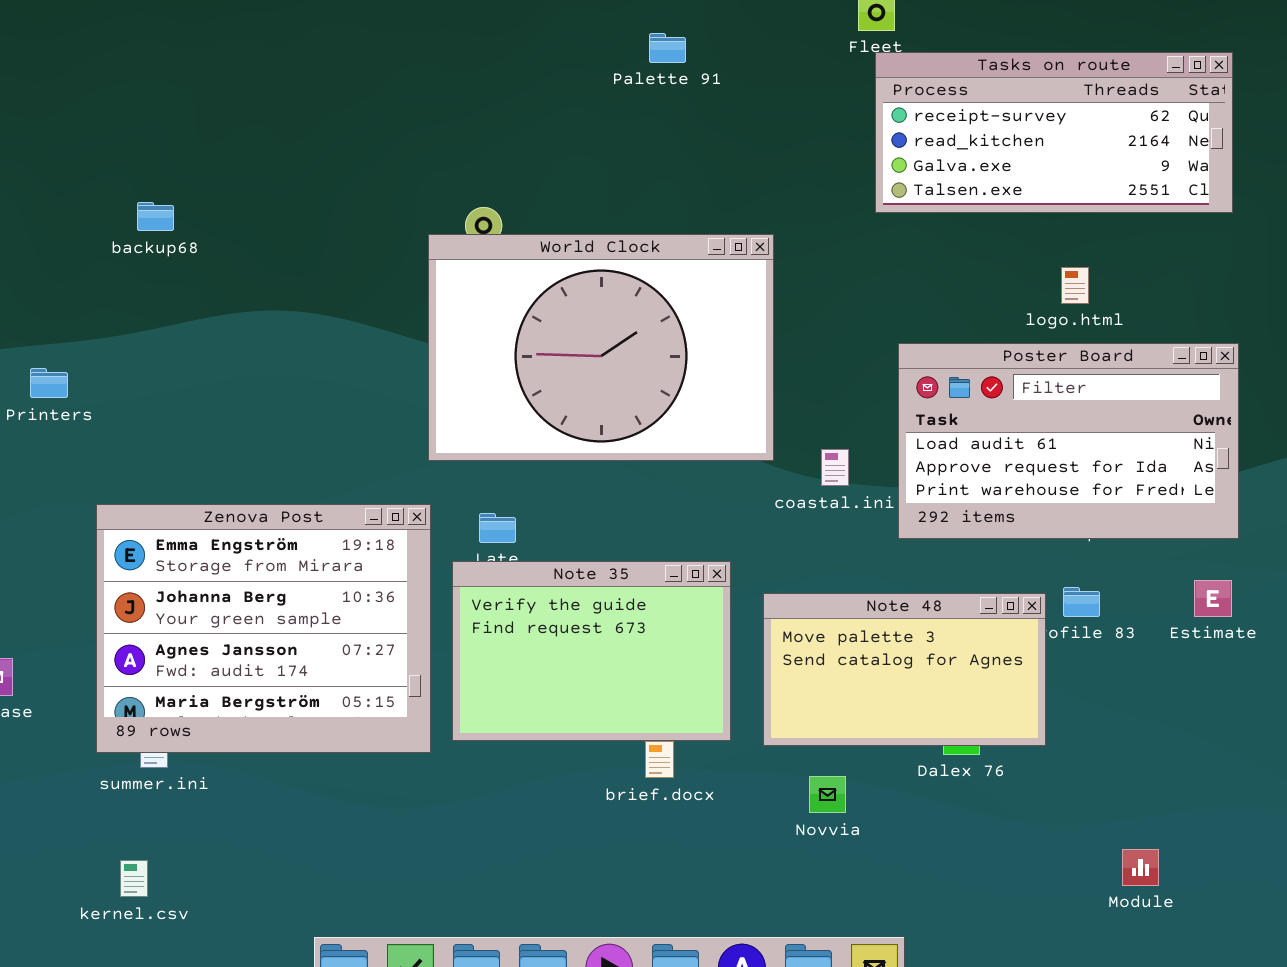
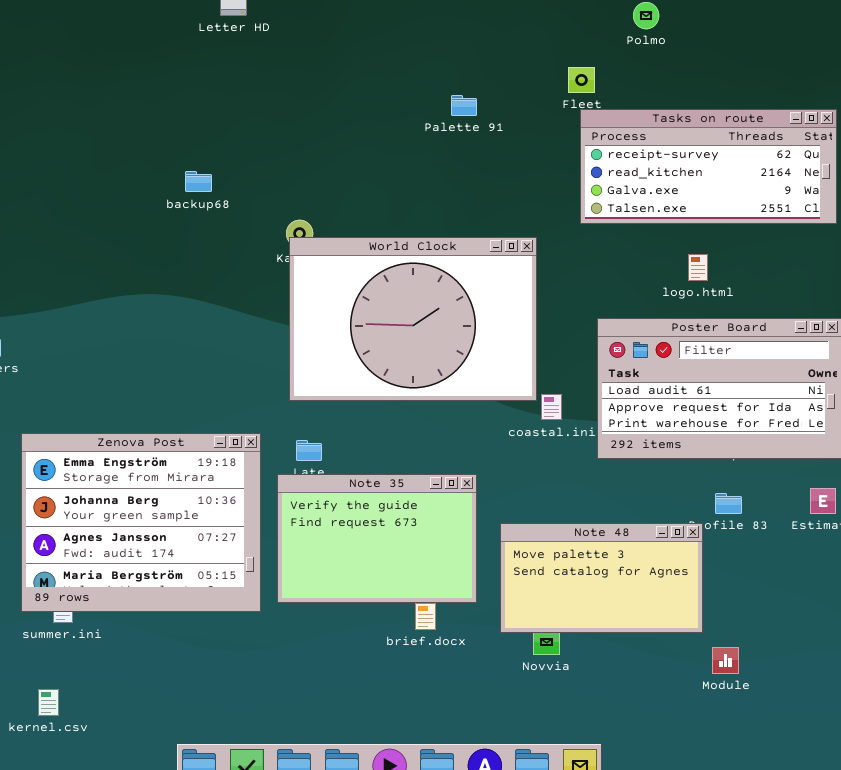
Palette 91: [649,33,686,63] -> [451,95,477,116], moved
backup68: [137,202,174,231] -> [185,171,212,192], moved
World Clock: [428,234,774,461] -> [289,237,537,401], moved
logo.html: [1061,267,1089,304] -> [688,254,708,281], moved
Note 48: [763,593,1046,746] -> [500,523,703,633], moved
Module: [1122,849,1159,886] -> [712,647,739,674], moved

